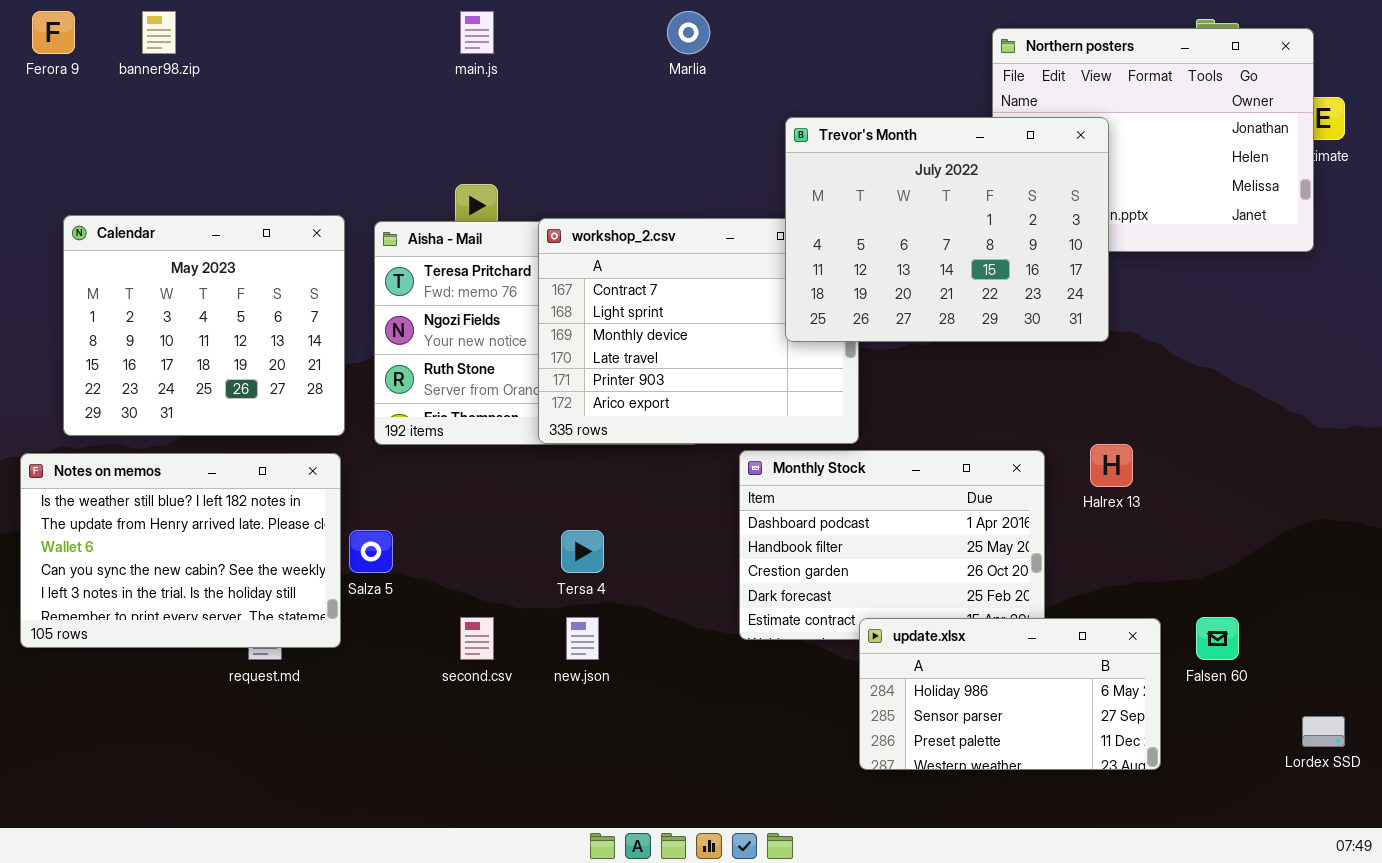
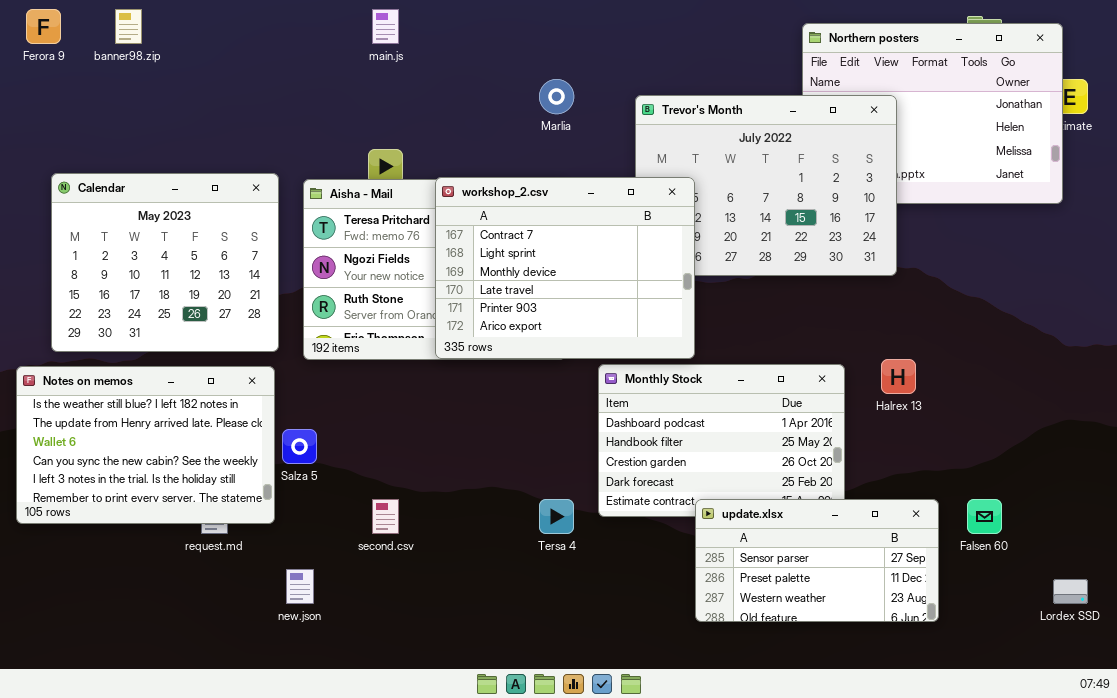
Marlia: [667,11,710,54] -> [539,79,574,114], moved
workshop_2.csv: [538,218,859,444] -> [435,177,695,359], raised
Tersa 4: [561,530,604,573] -> [539,499,574,534], moved
new.json: [566,617,599,660] -> [286,569,314,604], moved
update.xlsx: [859,618,1161,770] -> [695,499,939,622], scrolled down 1 row

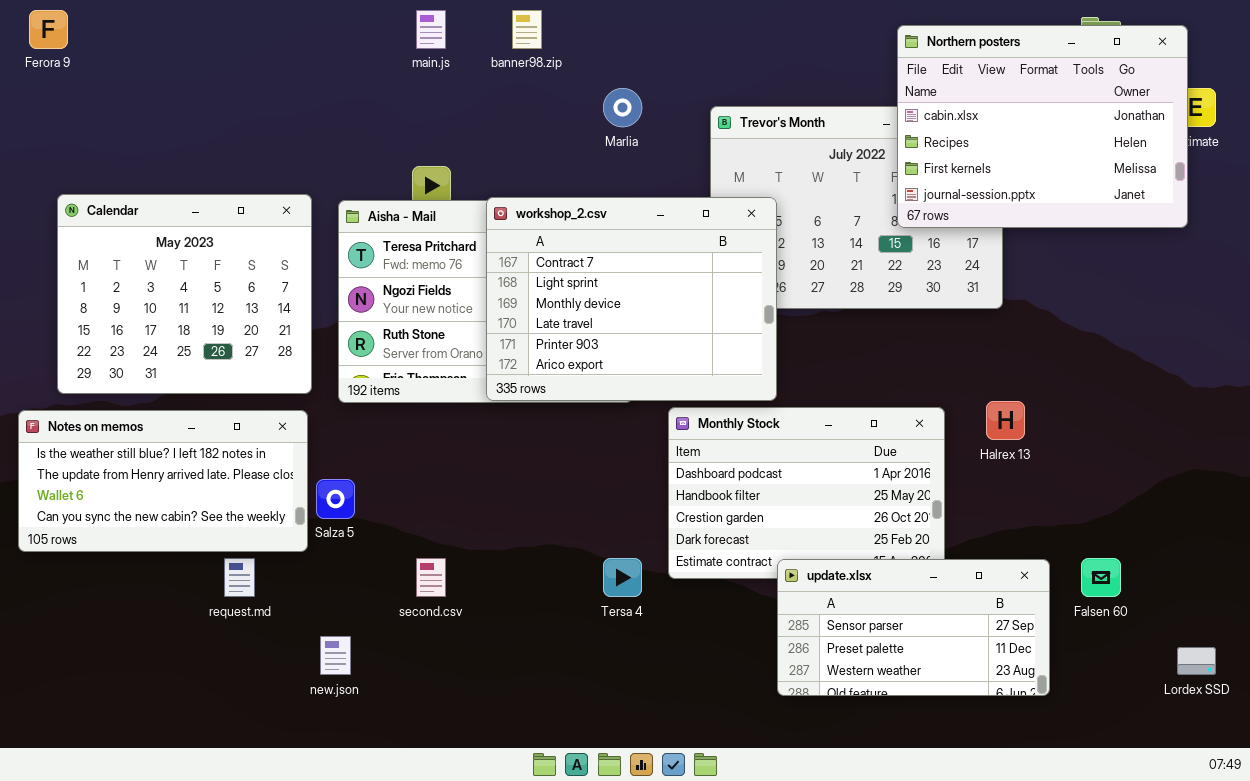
banner98.zip: [115,9,142,44] -> [512,10,542,49], moved
Northern posters: [802,23,1063,204] -> [897,25,1188,228], raised
Notes on memos: [16,366,275,524] -> [18,410,308,552], resized

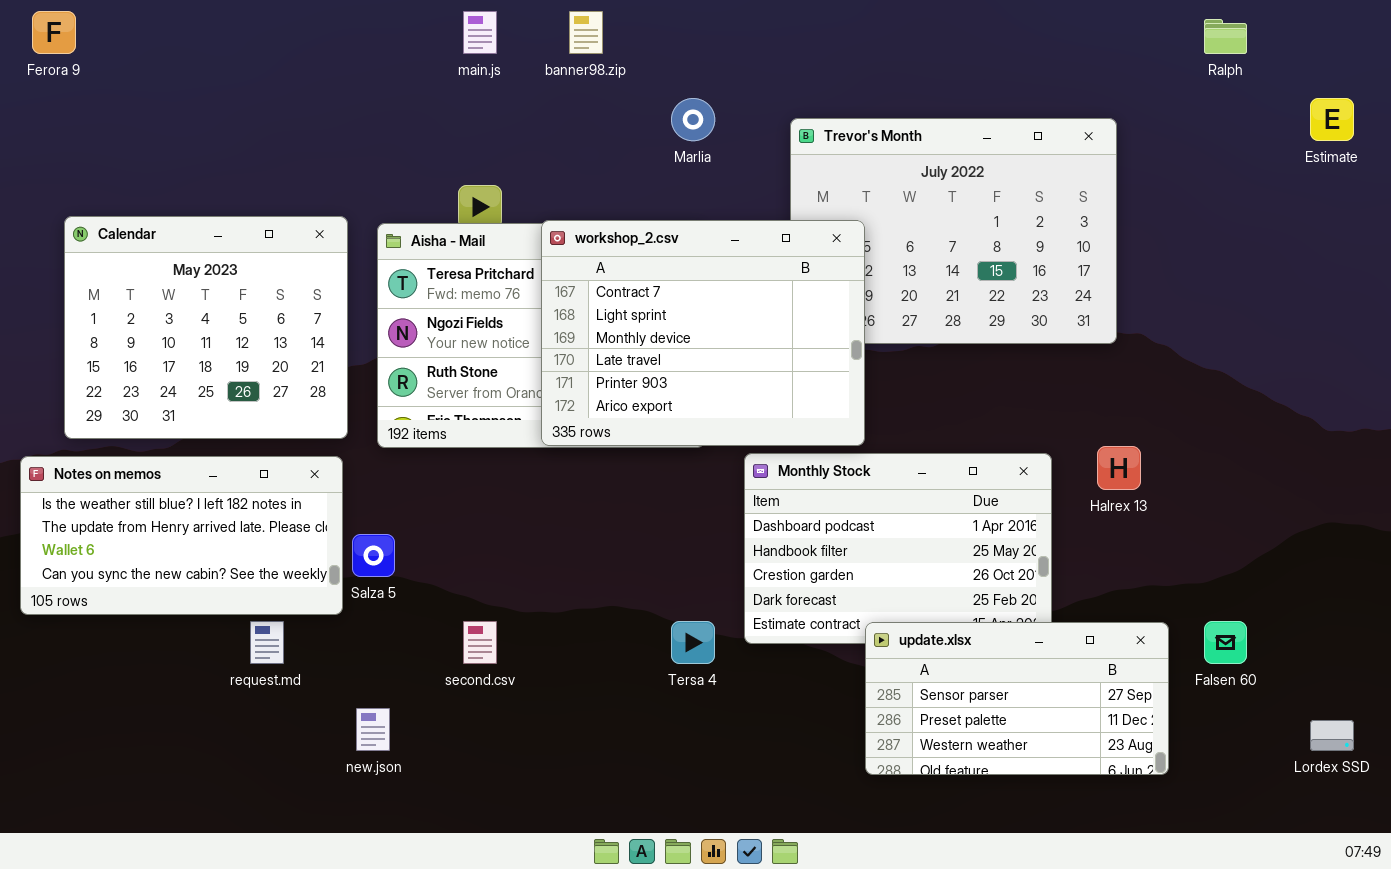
Northern posters: [897,25,1188,228] -> none, closed

